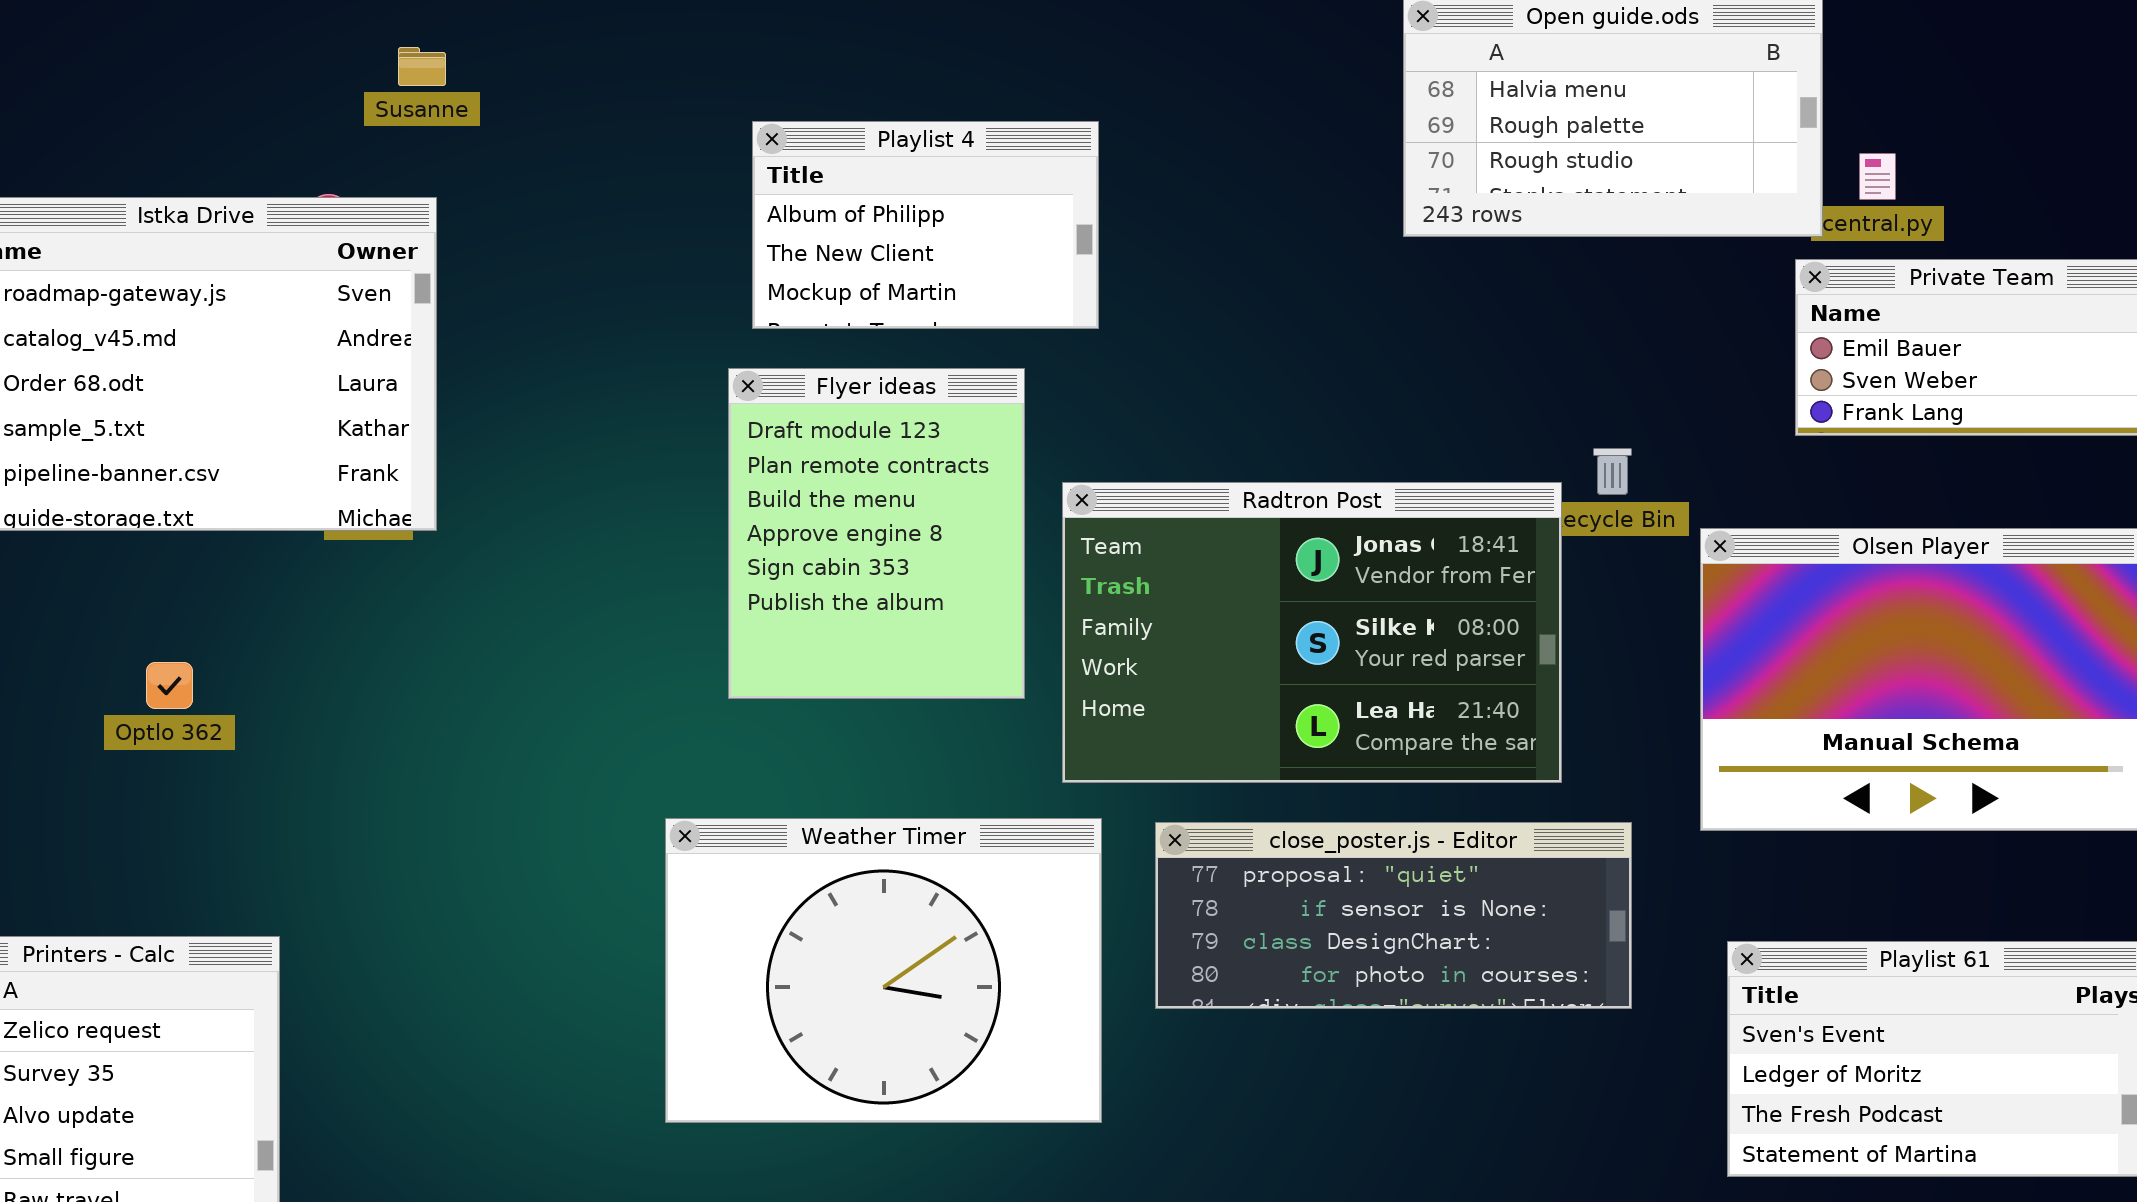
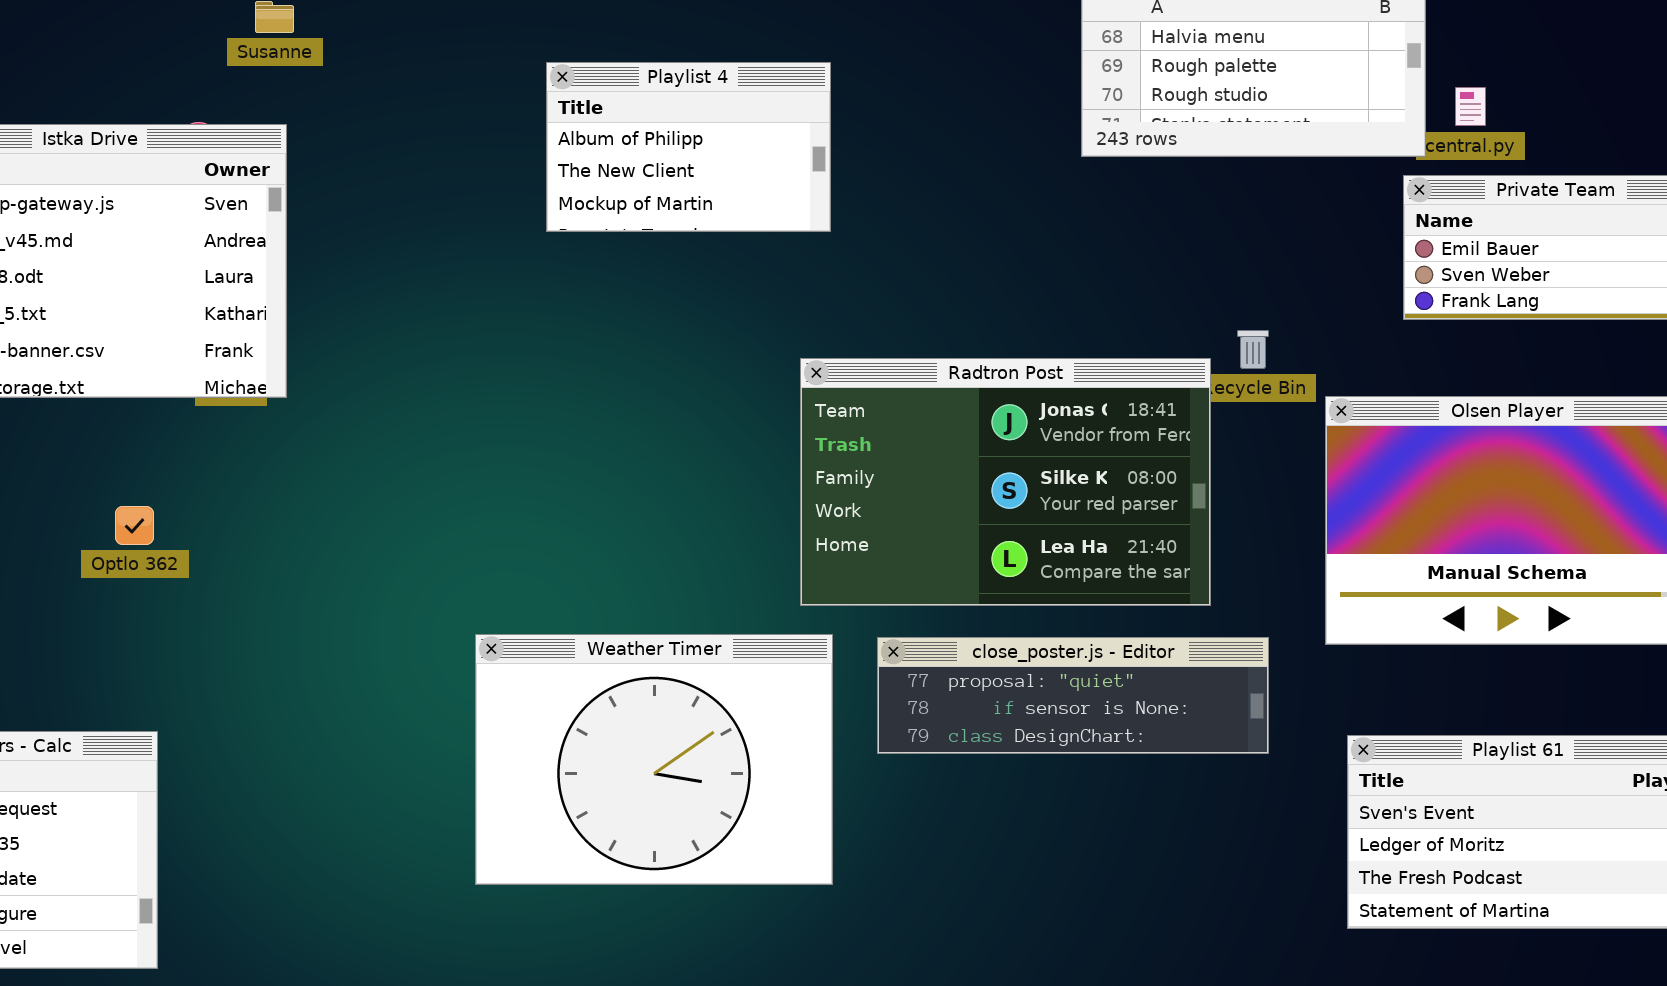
Flyer ideas: [728,368,1025,699] -> none, closed
Optlo 362: [146,662,193,709] -> [115,506,154,545], moved
close_poster.js - Editor: [1155,822,1632,1009] -> [877,637,1269,754], resized

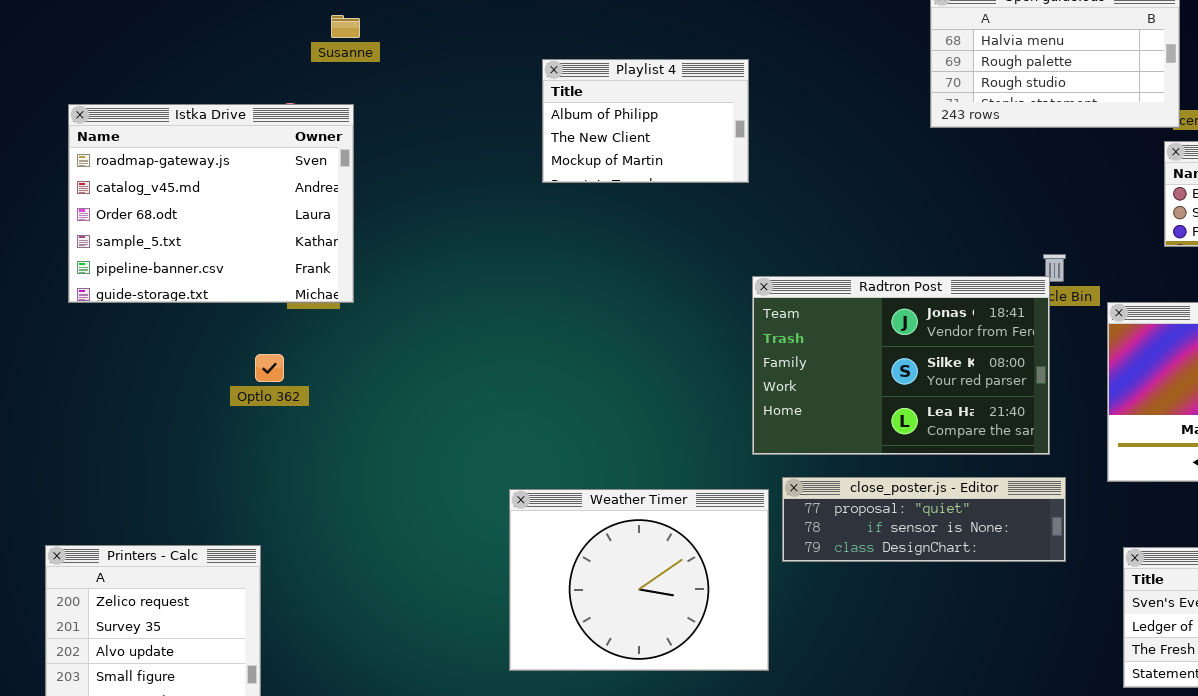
Radtron Post: [800,358,1211,606] -> [752,276,1050,455], moved
Optlo 362: [115,506,154,545] -> [255,354,284,382], moved
Weather Timer: [475,634,833,885] -> [509,489,769,671], moved

